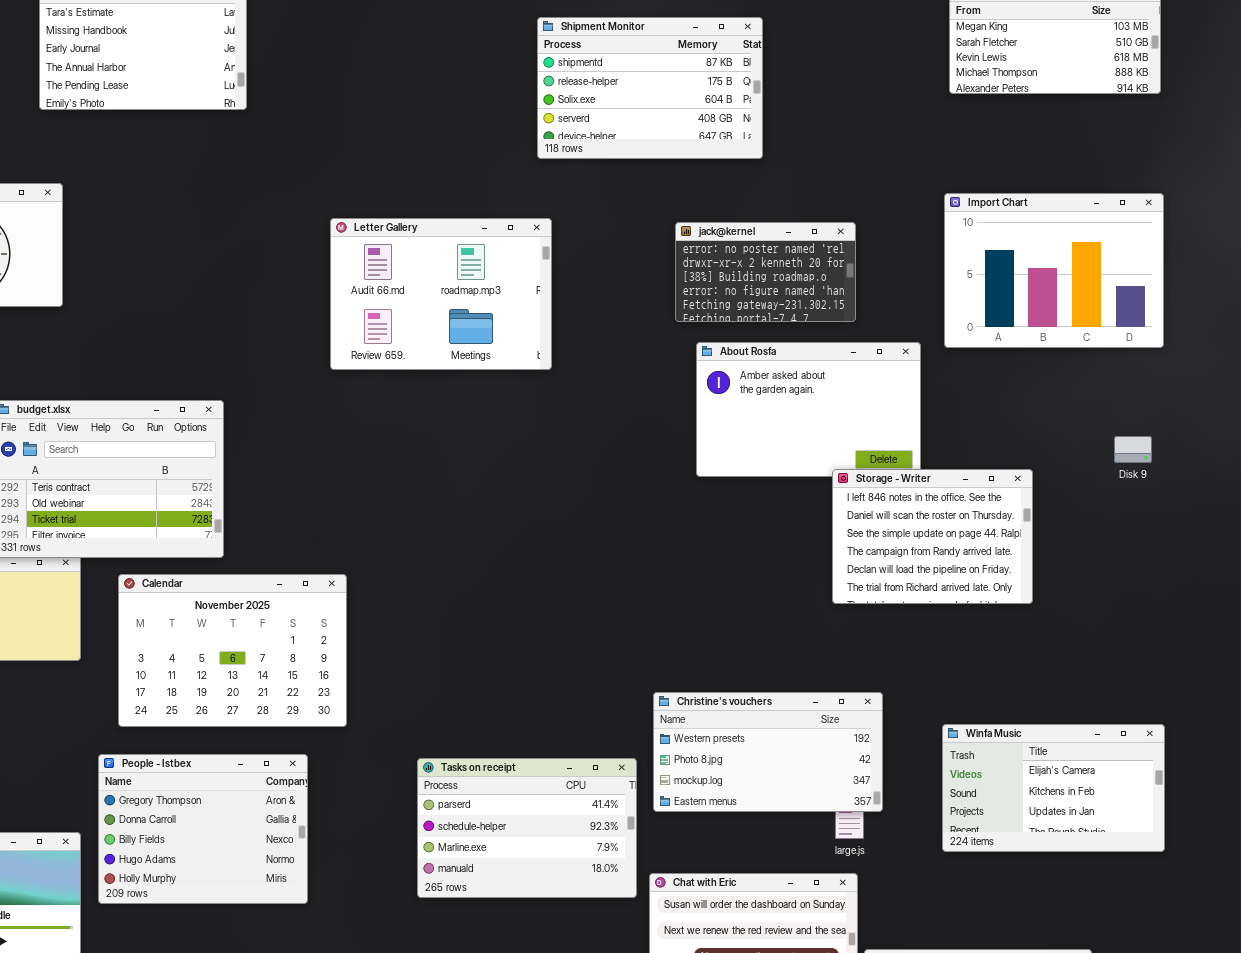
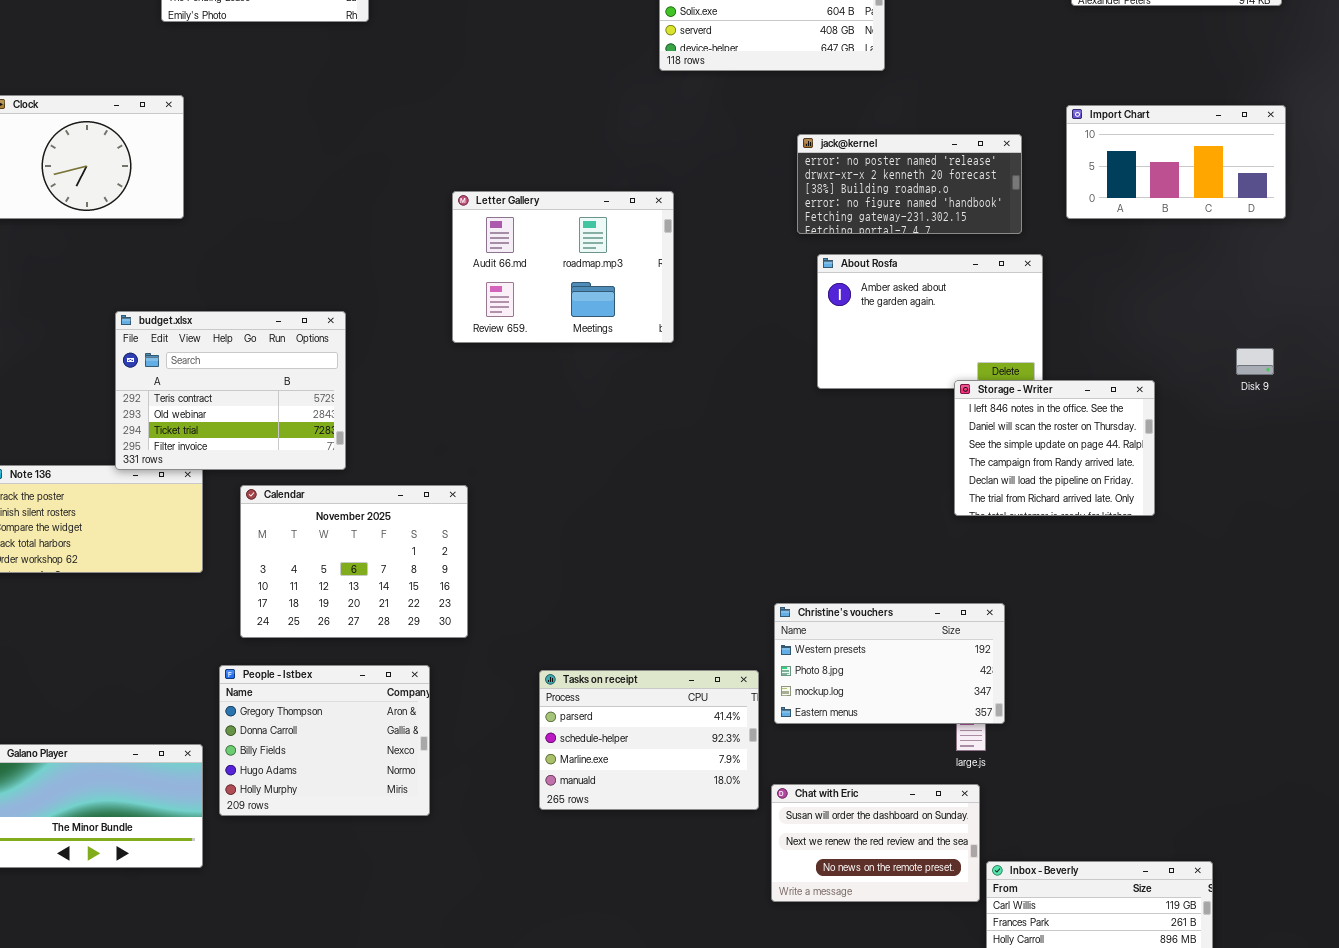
Import Chart: [944,193,1164,348] -> [1066,105,1286,219], resized
Letter Gallery: [330,218,552,370] -> [452,191,674,343], moved
jack@kernel: [675,222,856,322] -> [797,134,1022,234], resized
Winfa Music: [942,724,1165,852] -> none, closed

